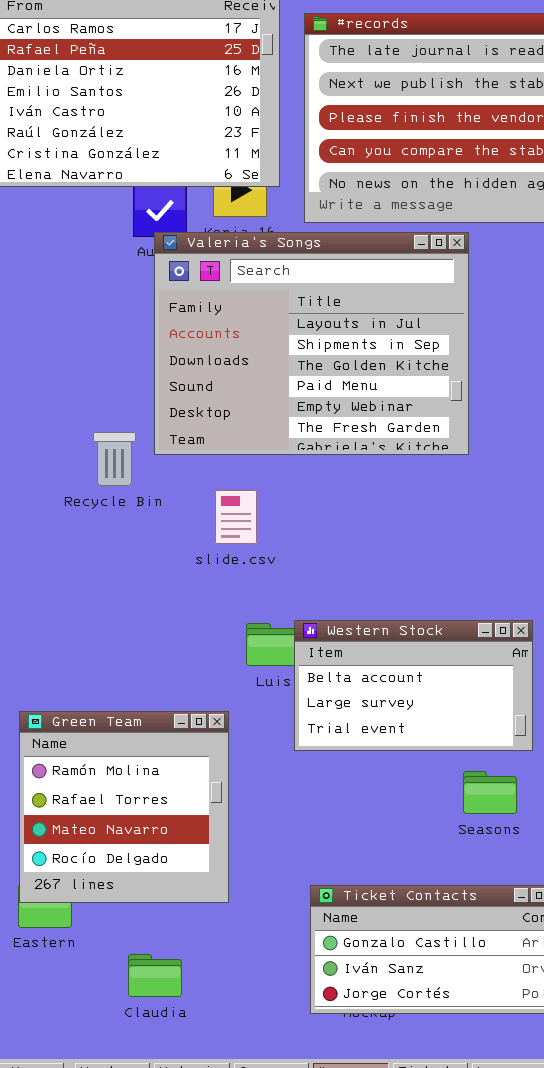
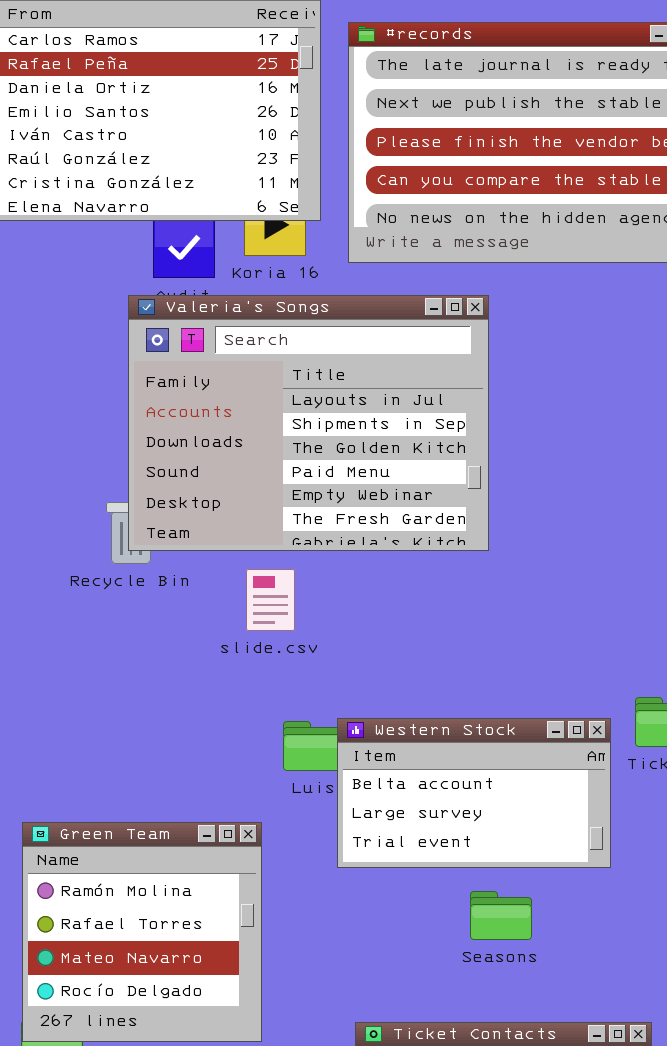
Valeria's Songs: [154,232,469,455] -> [128,295,489,551], moved
Seasons: [463,771,517,814] -> [470,891,532,940], moved

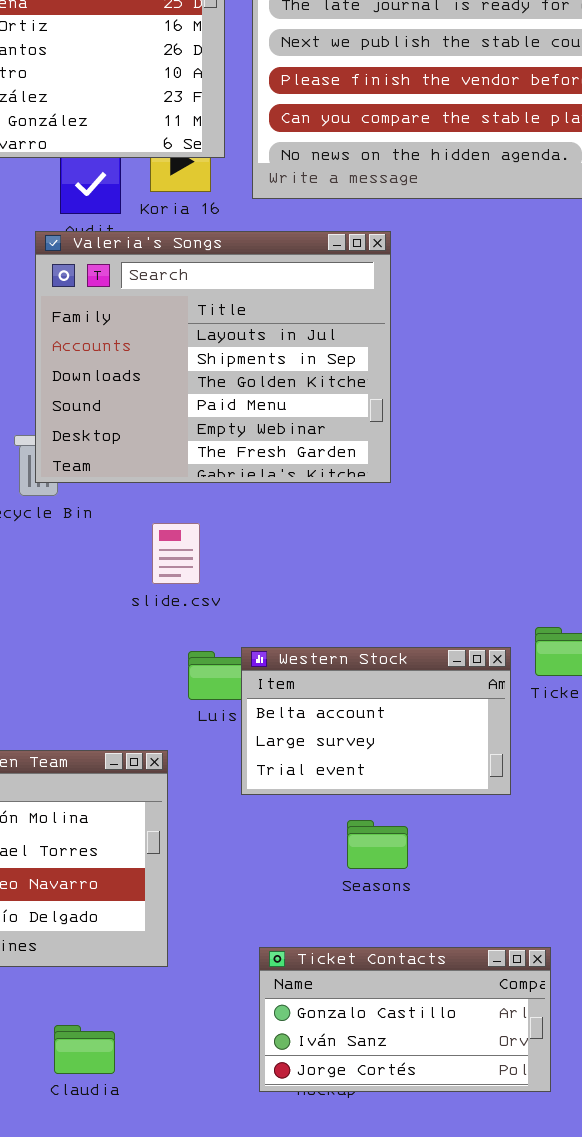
slide.csv: [246,569,295,631] -> [152,523,200,584], moved
Seasons: [470,891,532,940] -> [347,820,408,869], moved

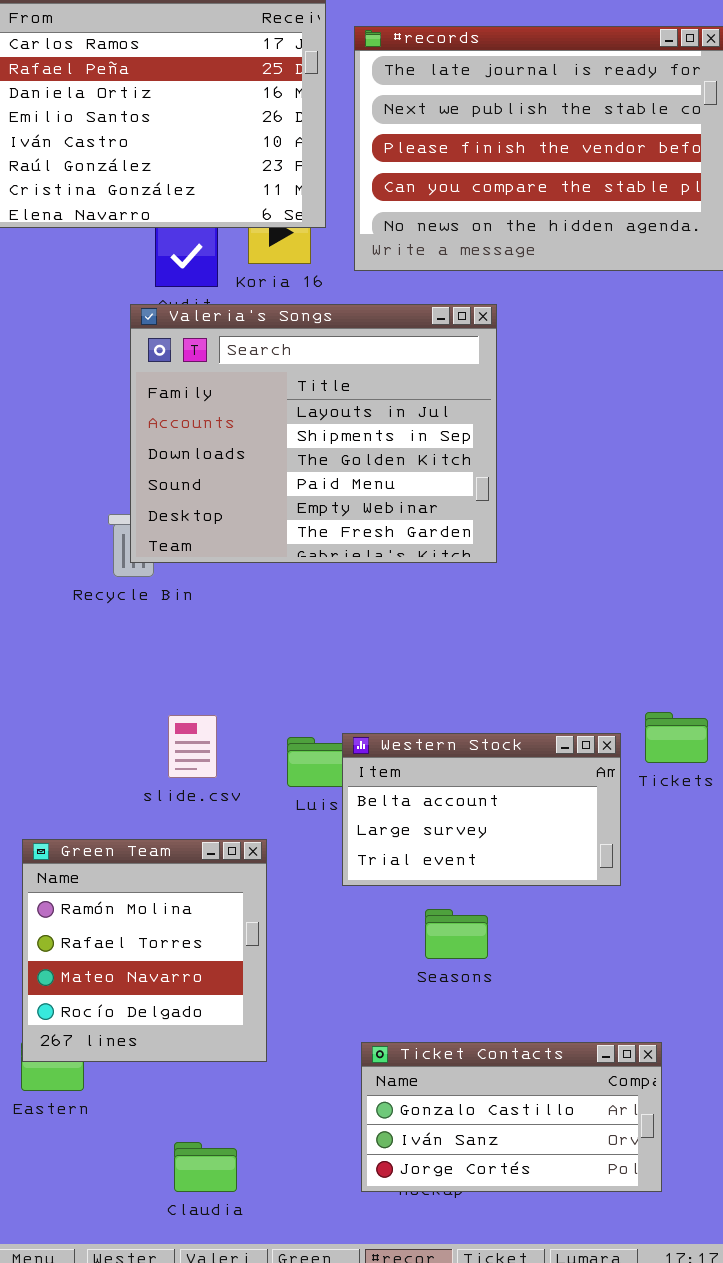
slide.csv: [152,523,200,584] -> [168,715,217,778], moved
Seasons: [347,820,408,869] -> [425,909,488,959], moved
Claudia: [54,1025,115,1074] -> [174,1142,237,1192], moved

